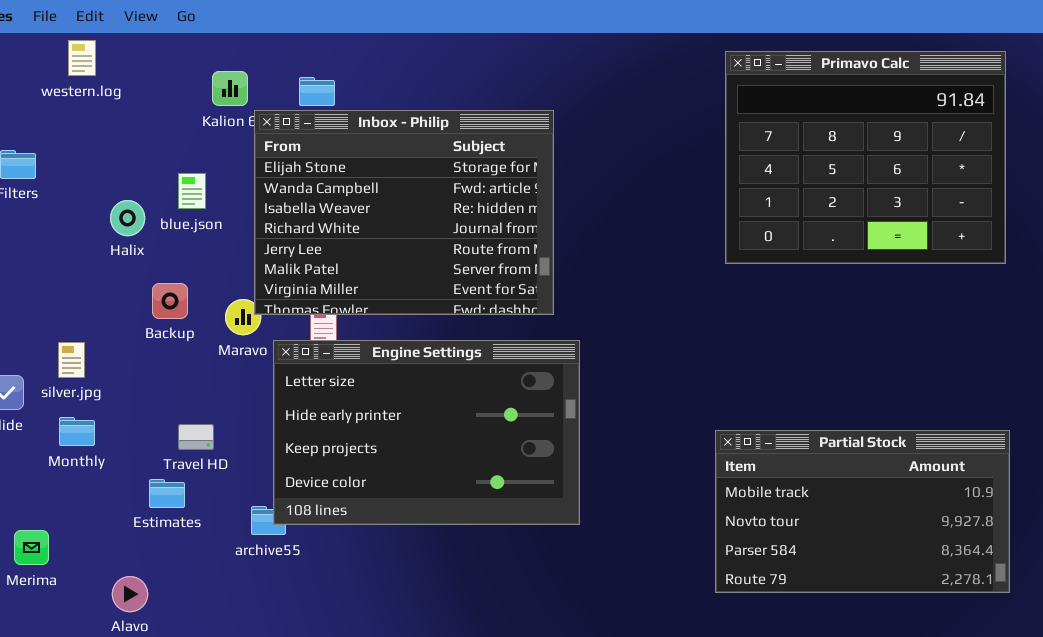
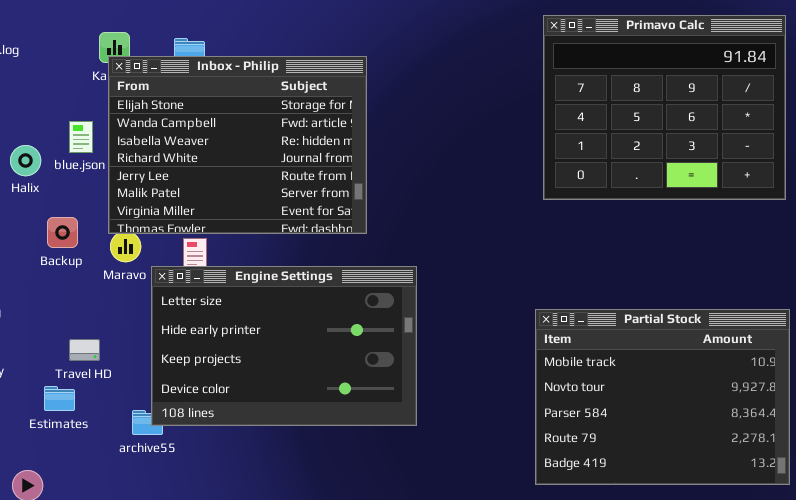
Inbox - Philip: [254,110,554,315] -> [108,56,367,234], moved
Partial Stock: [715,430,1010,593] -> [535,309,790,485], resized

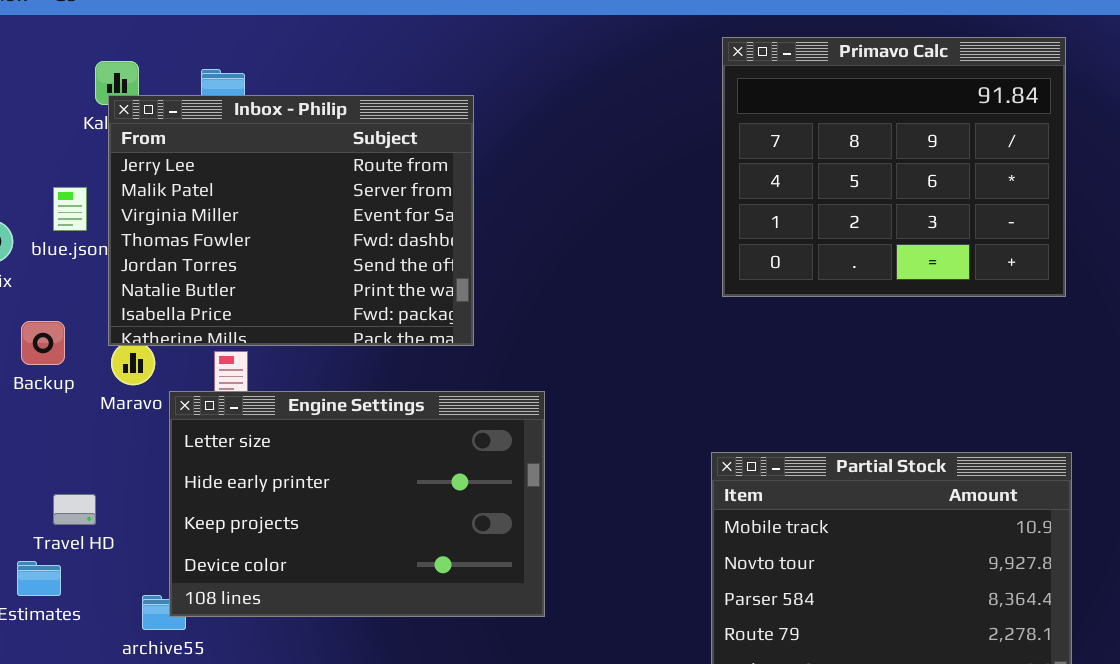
Inbox - Philip: [108,56,367,234] -> [108,95,474,346], scrolled down 4 rows

